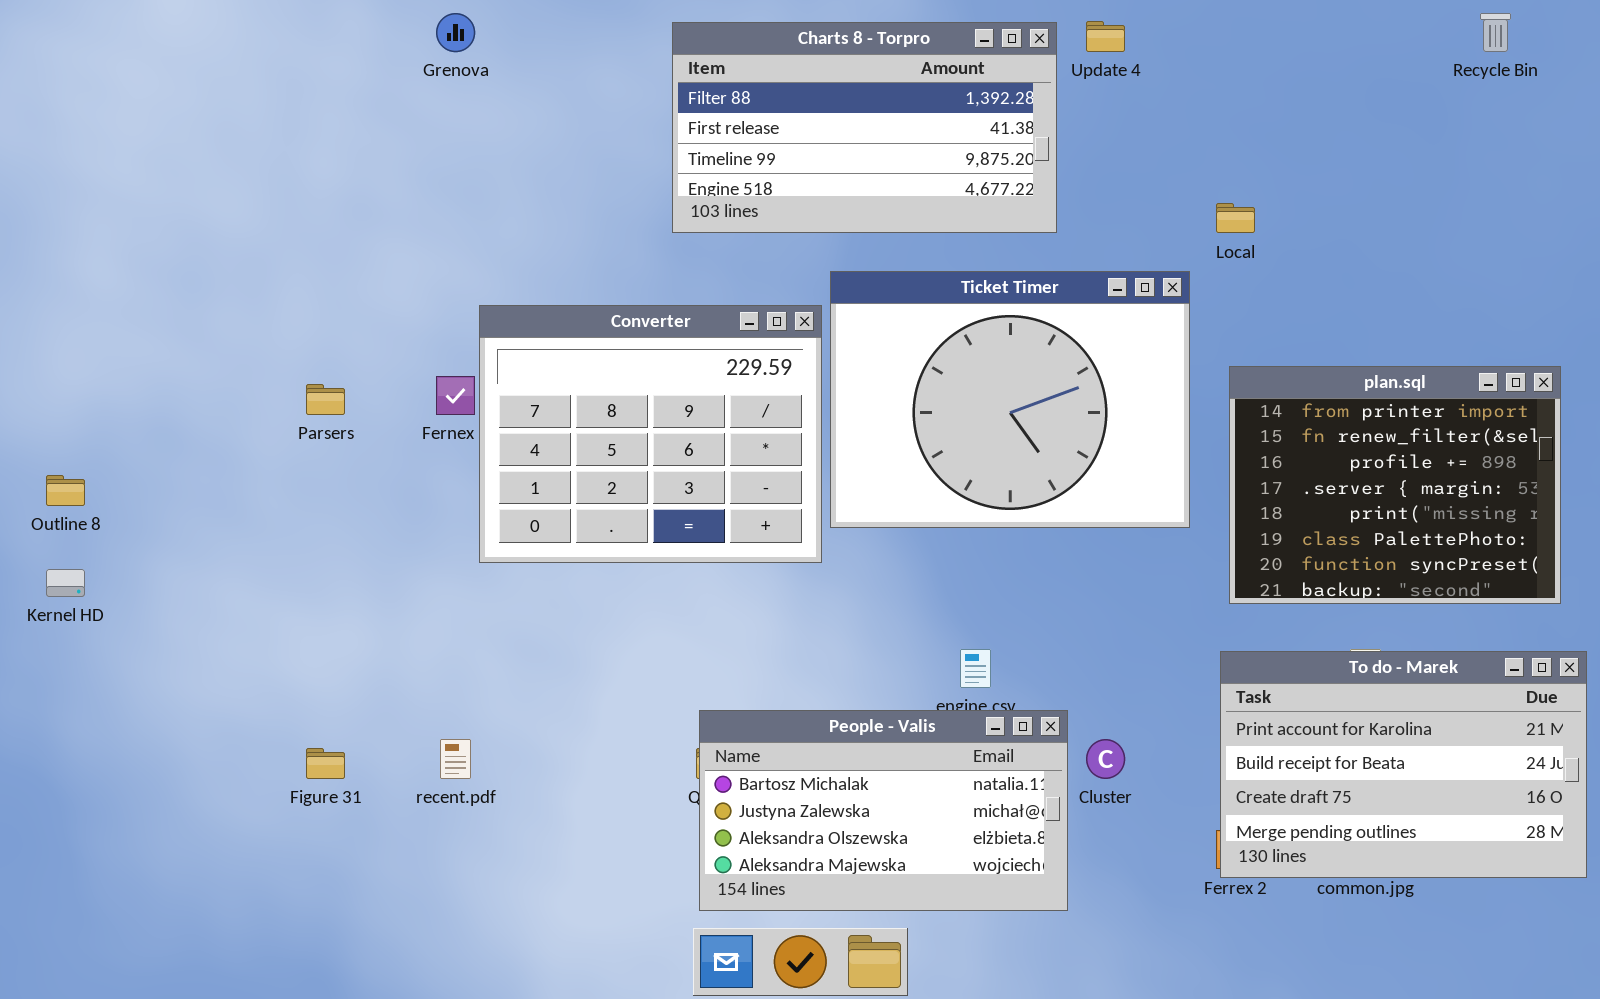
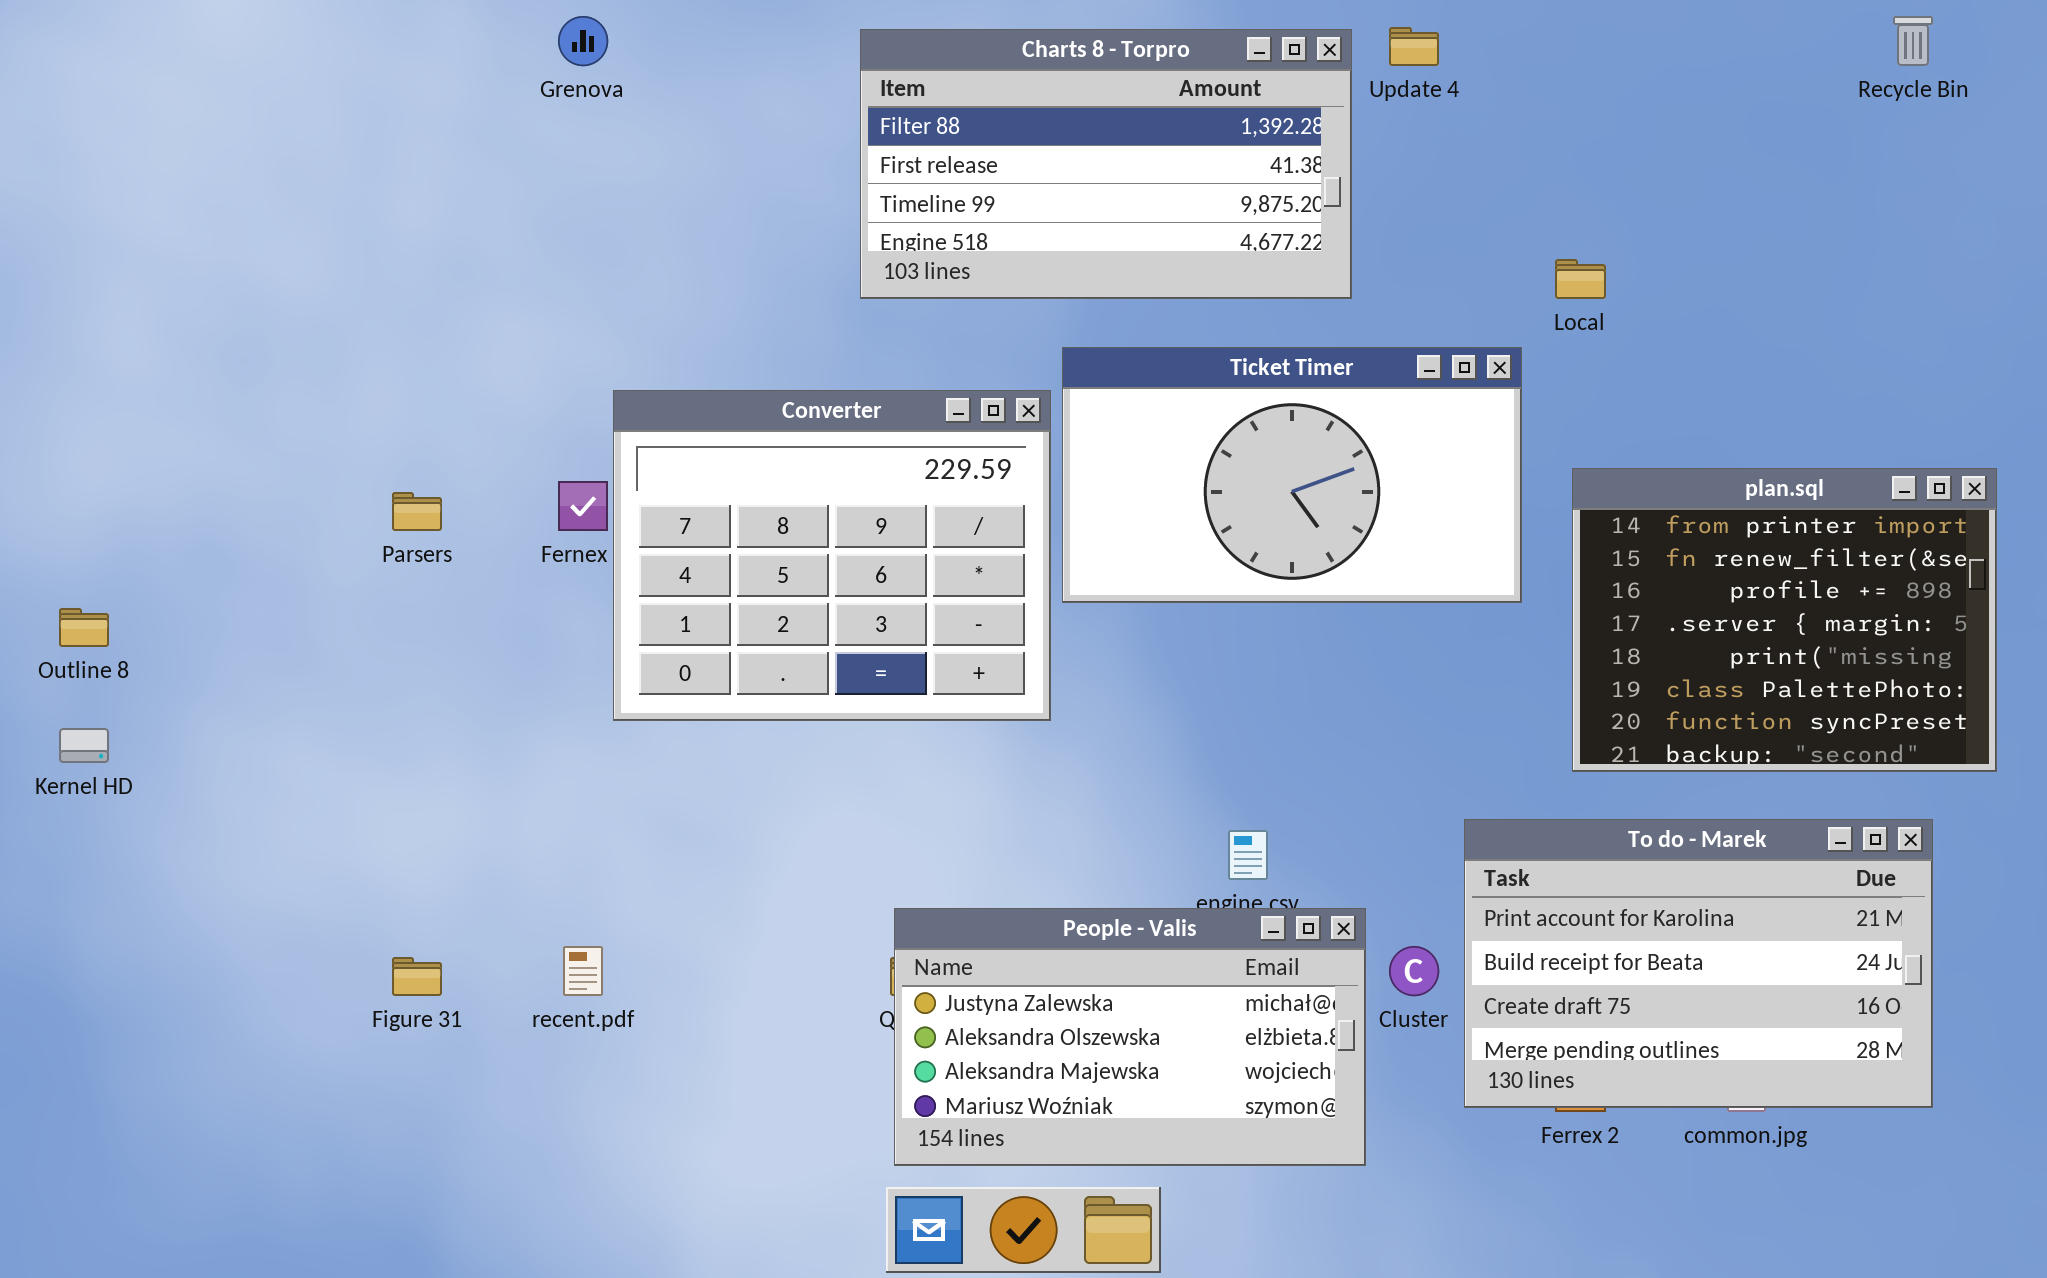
Ticket Timer: [830,271,1190,528] -> [1062,347,1522,603], resized
To do - Marek: [1220,651,1587,878] -> [1464,819,1933,1108], moved
People - Valis: [699,710,1068,911] -> [894,908,1366,1166], scrolled down 1 row

